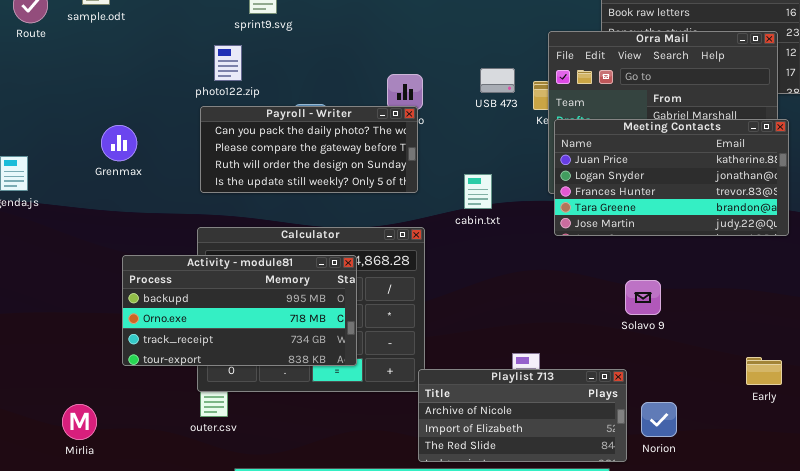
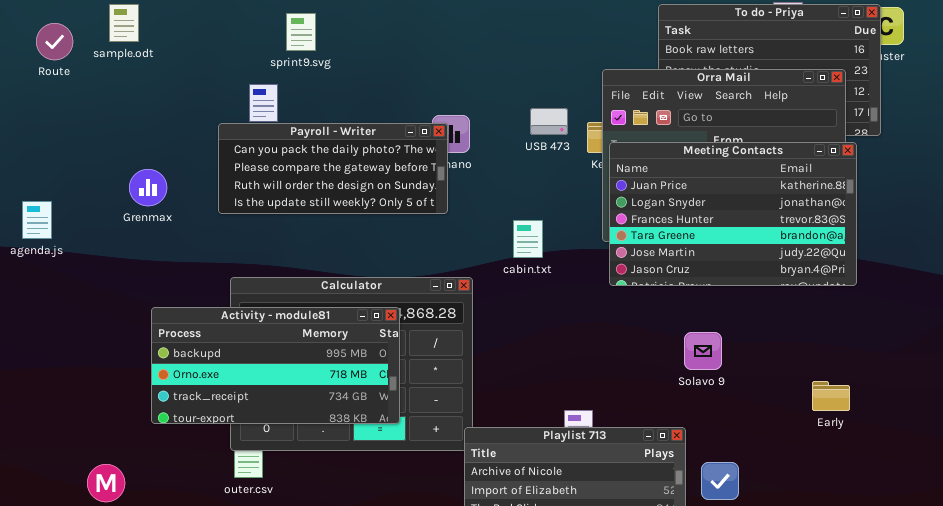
Payroll - Writer: [200,106,418,193] -> [218,123,448,214], moved
Meeting Contacts: [554,119,789,236] -> [609,142,857,286], resized
Early: [746,357,782,385] -> [812,381,850,411], moved

